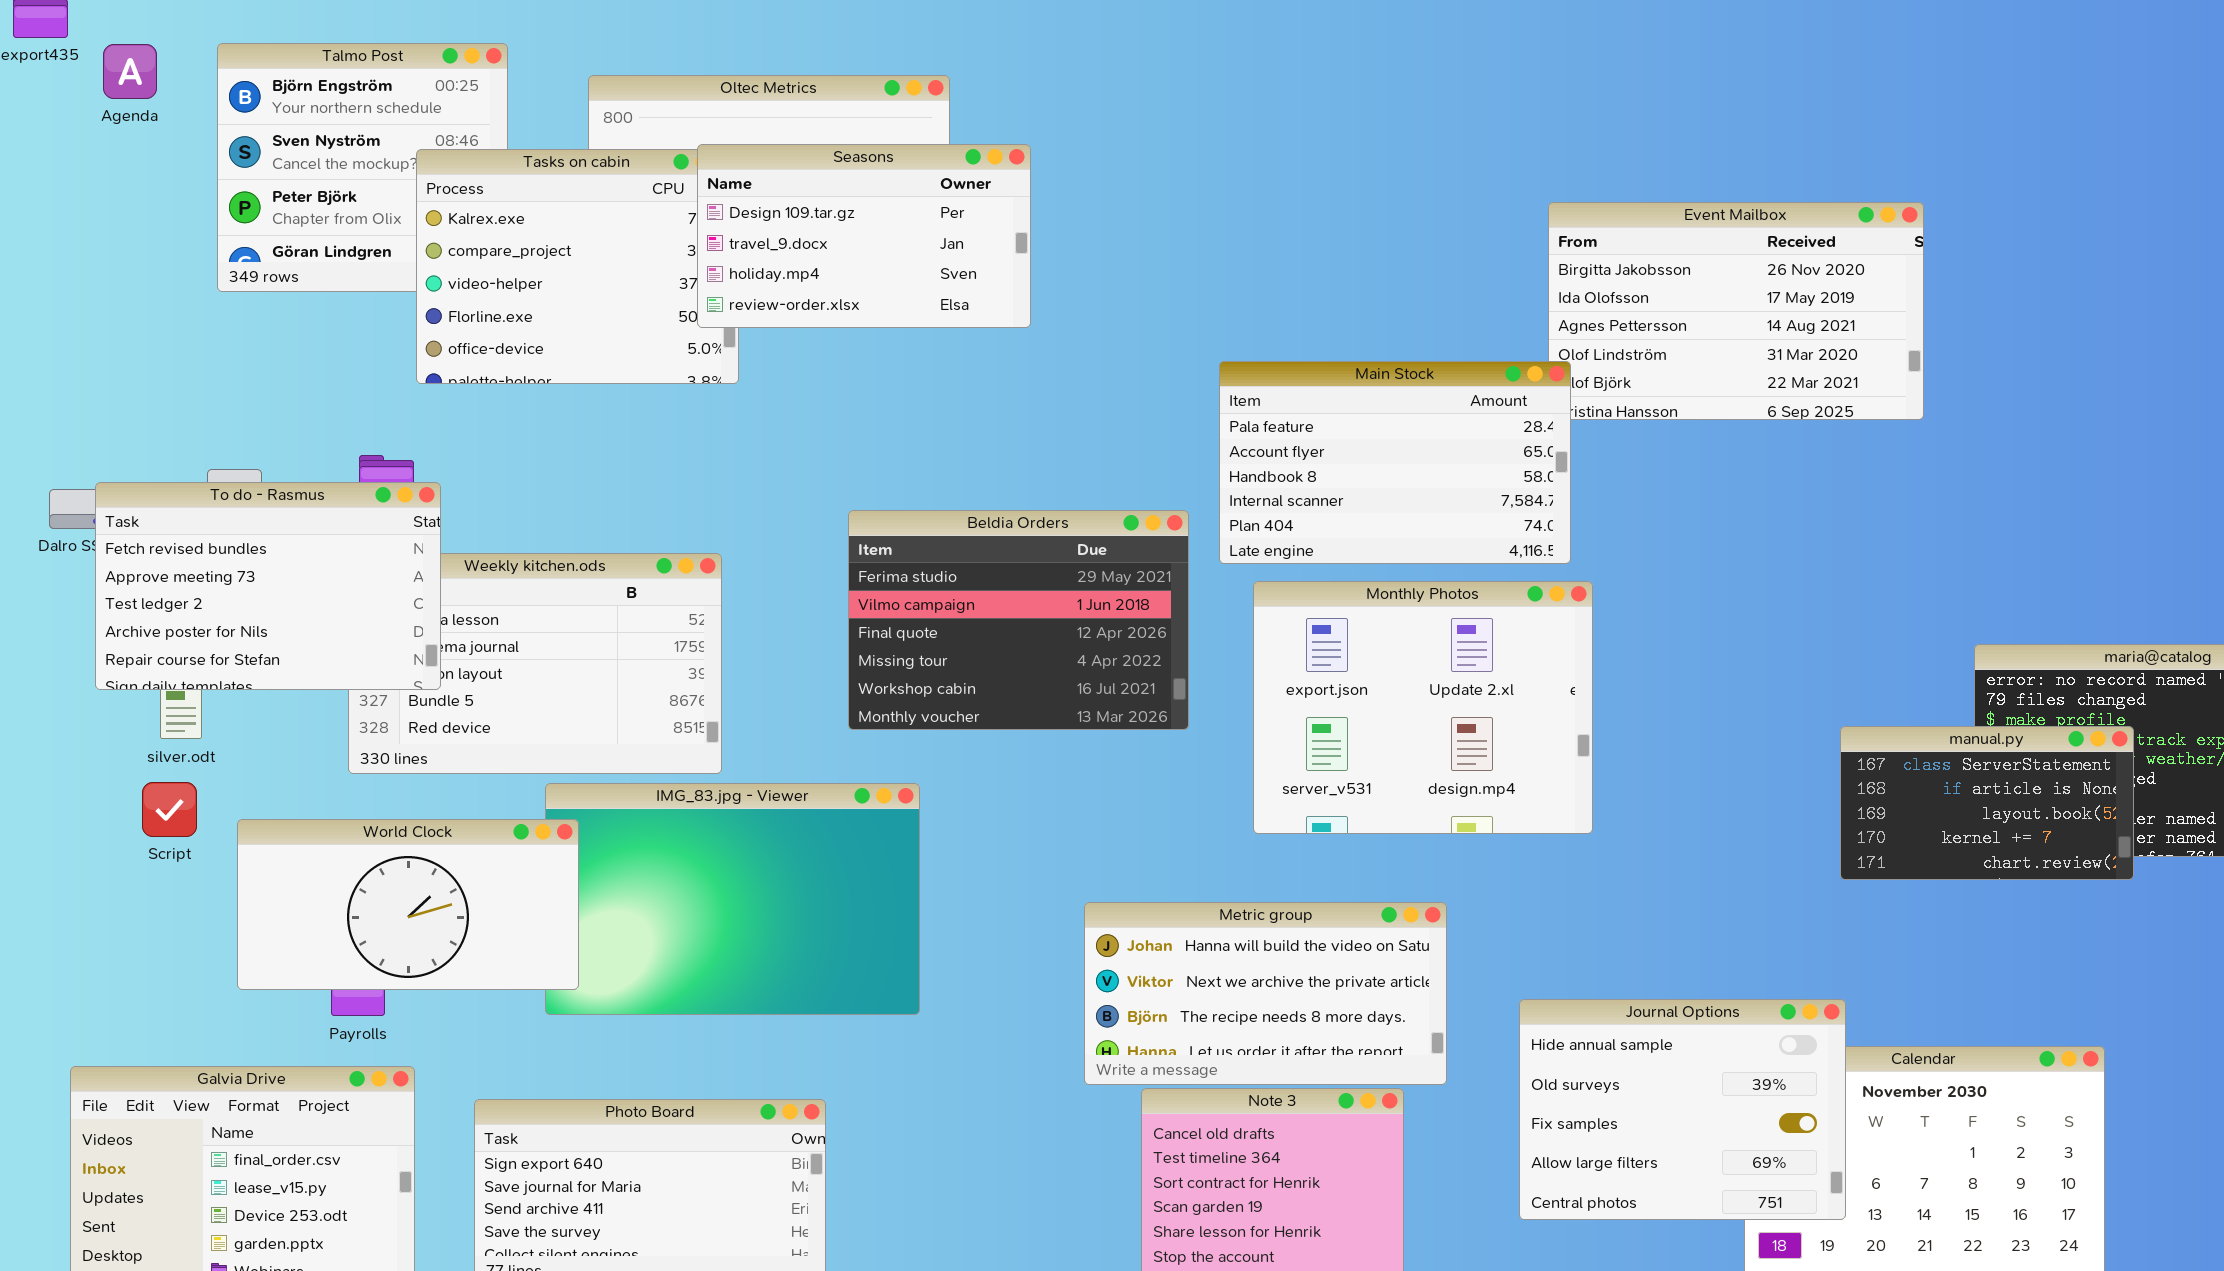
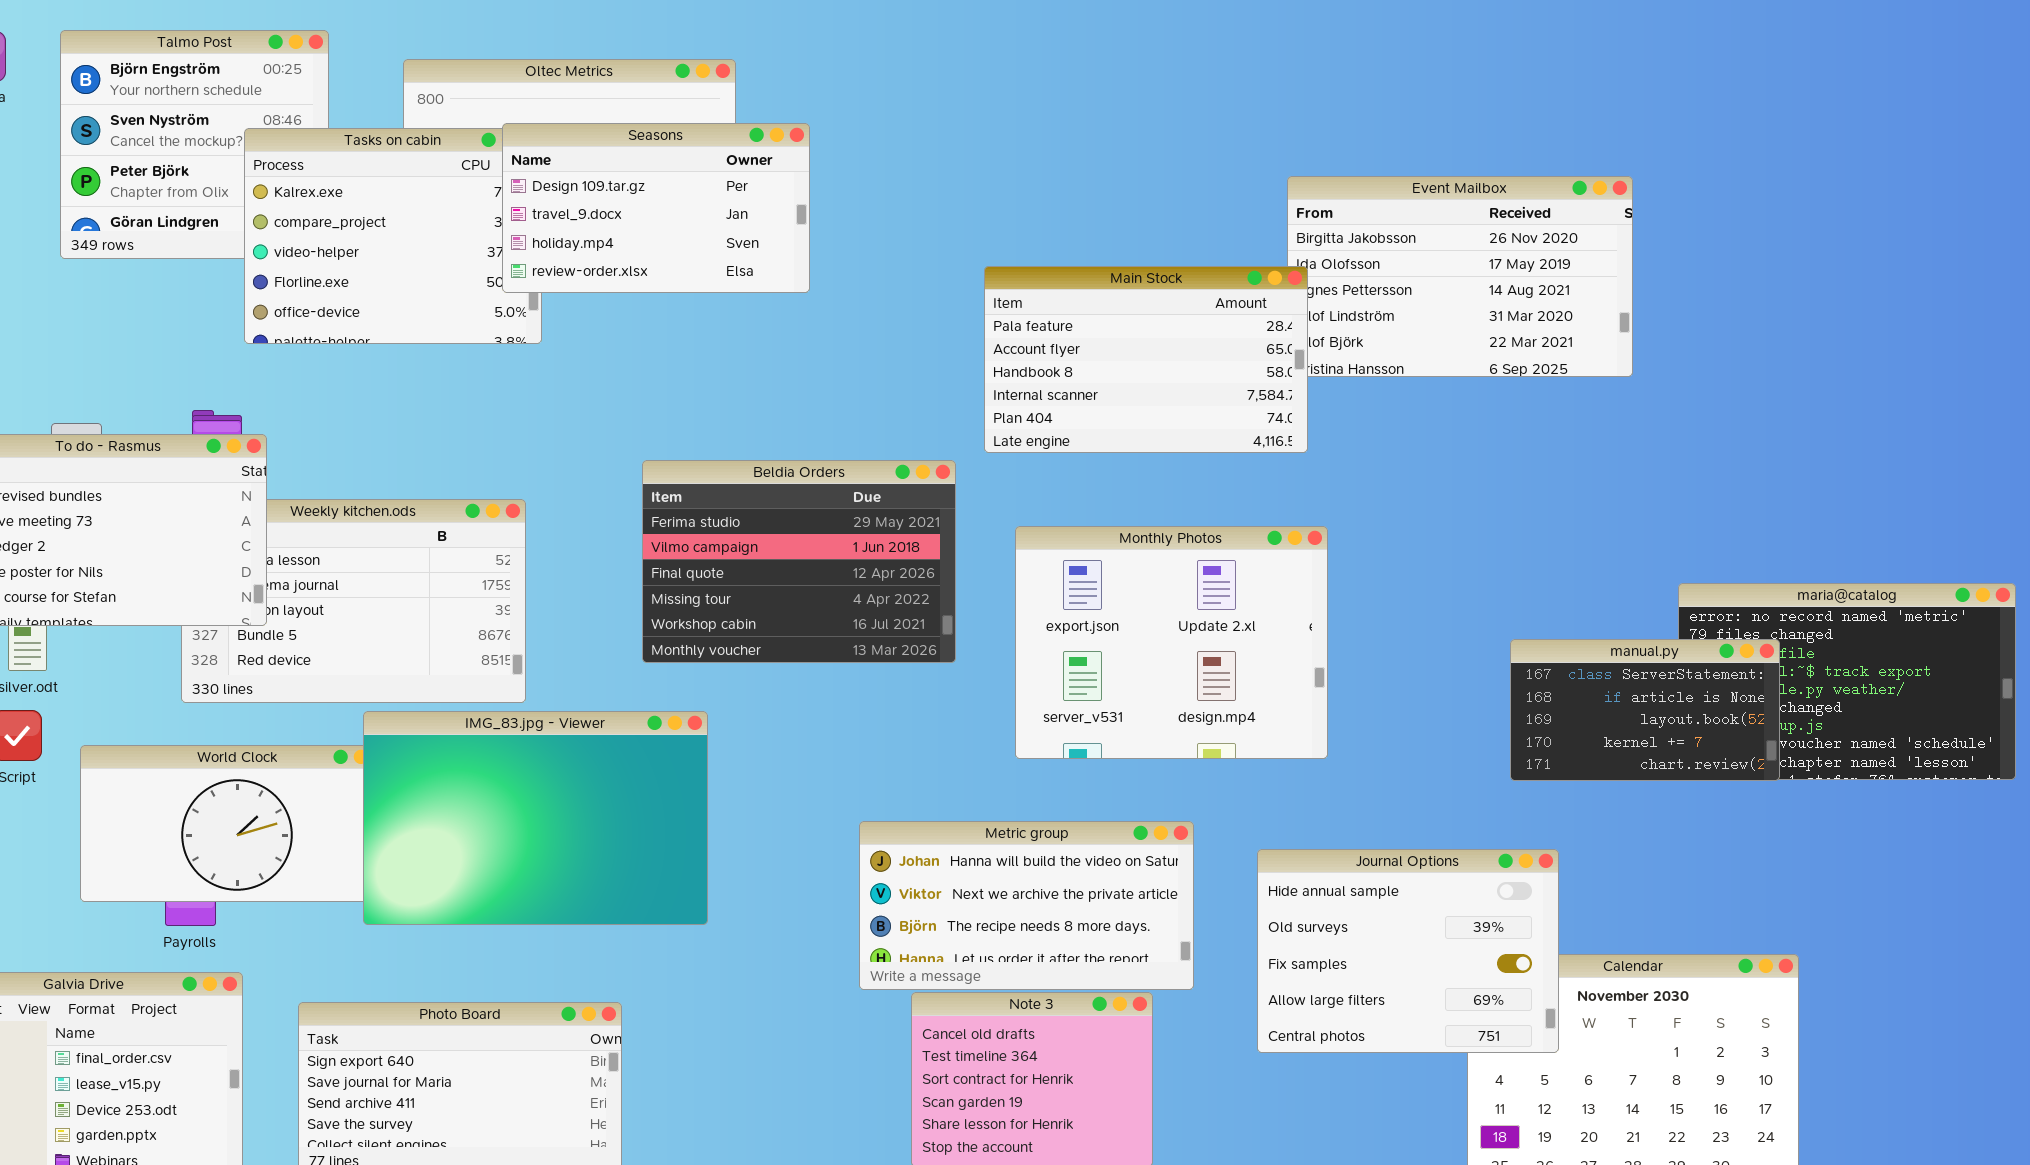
Main Stock: [1219,361,1571,564] -> [984,266,1308,453], moved
manual.py: [1840,726,2134,880] -> [1510,639,1780,781], moved
IMG_83.jpg - Viewer: [545,783,920,1015] -> [363,711,708,925], raised
Journal Options: [1519,999,1846,1220] -> [1257,849,1559,1053], moved

